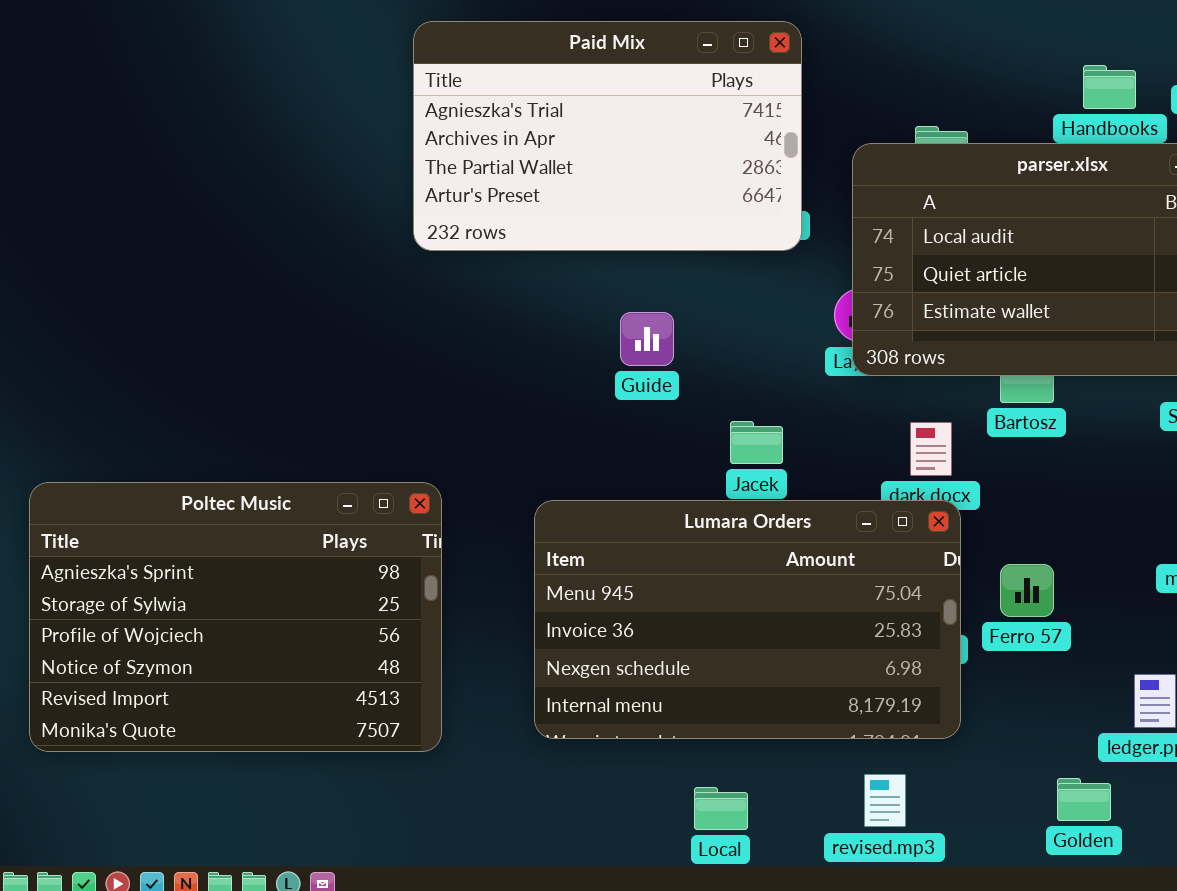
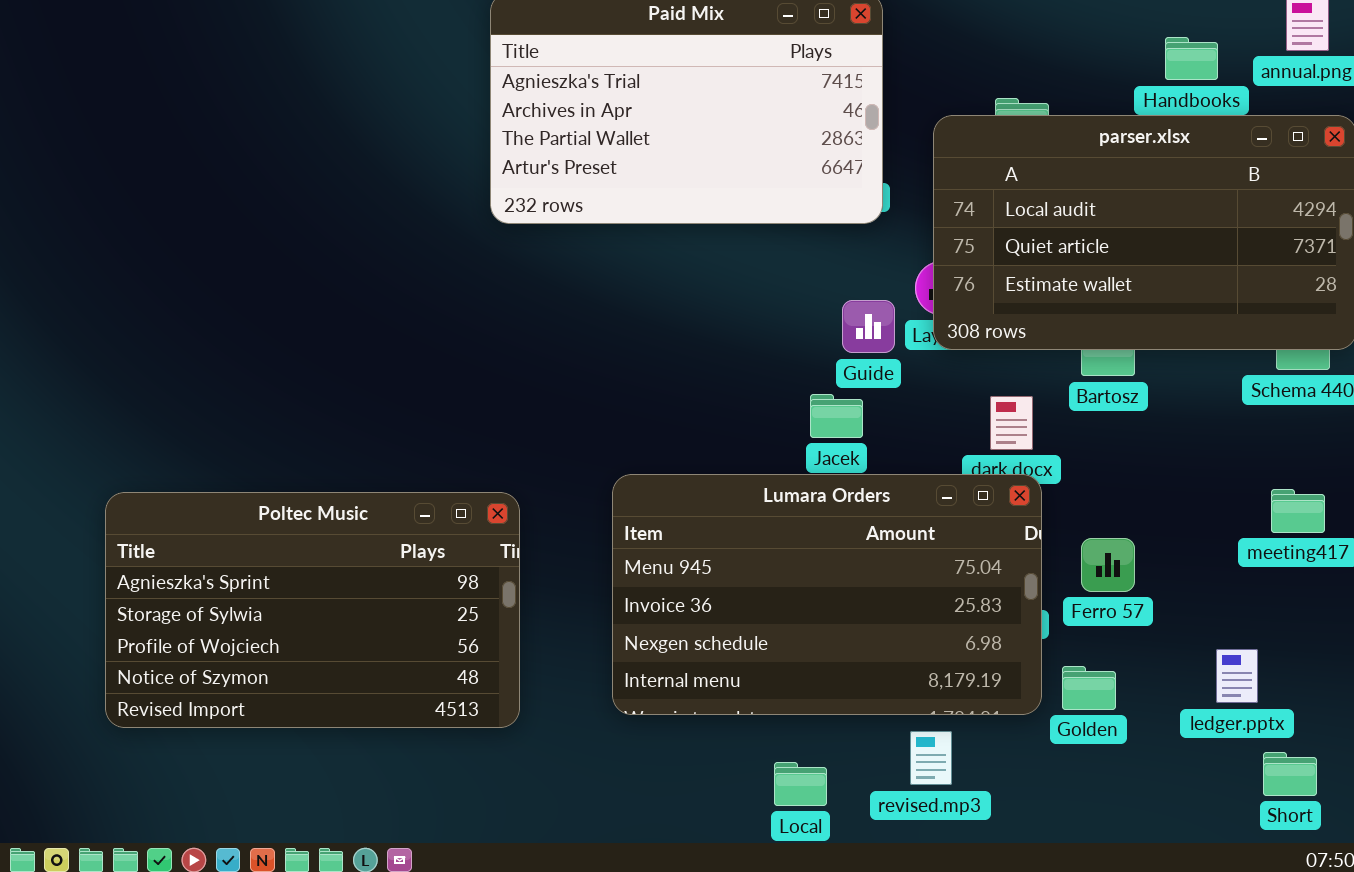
Guide: [620,312,674,366] -> [842,300,895,353], moved
Poltec Music: [29,482,442,752] -> [105,492,520,728], resized
revised.mp3: [864,774,906,827] -> [910,731,952,785], moved
Golden: [1057,778,1111,821] -> [1062,666,1116,710], moved

